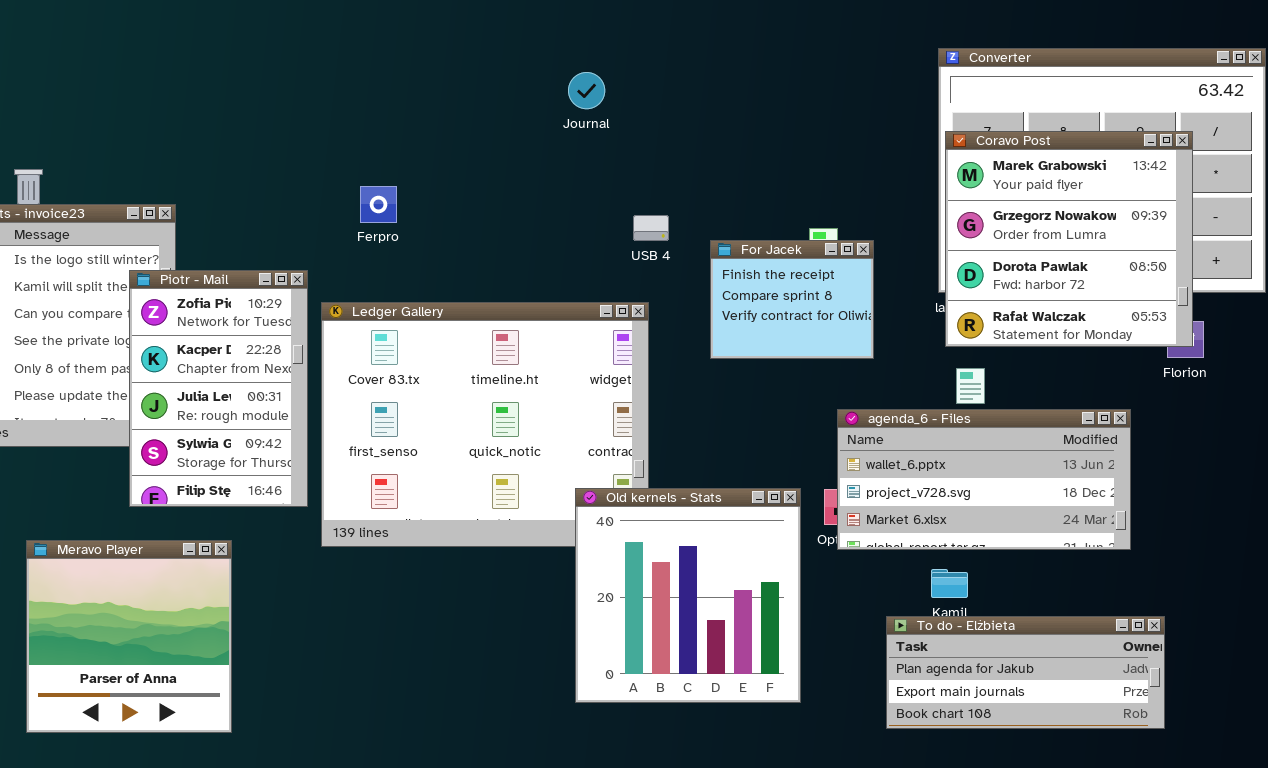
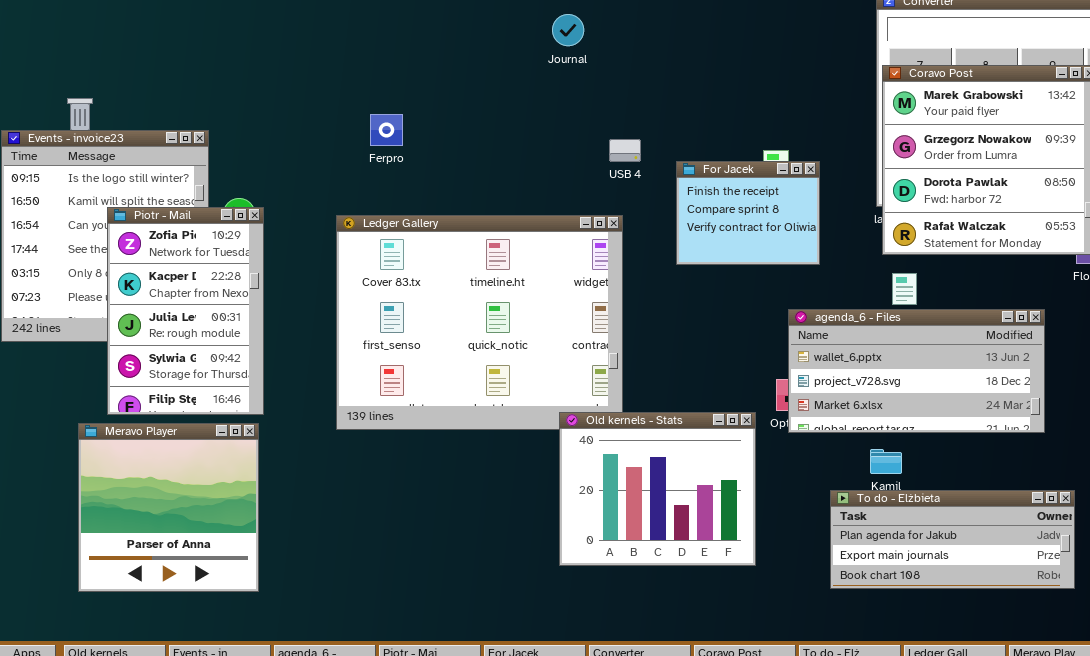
Piotr - Mail: [129,270,308,507] -> [107,207,264,415], moved
Old kernels - Stats: [575,488,801,703] -> [559,412,756,566], resized

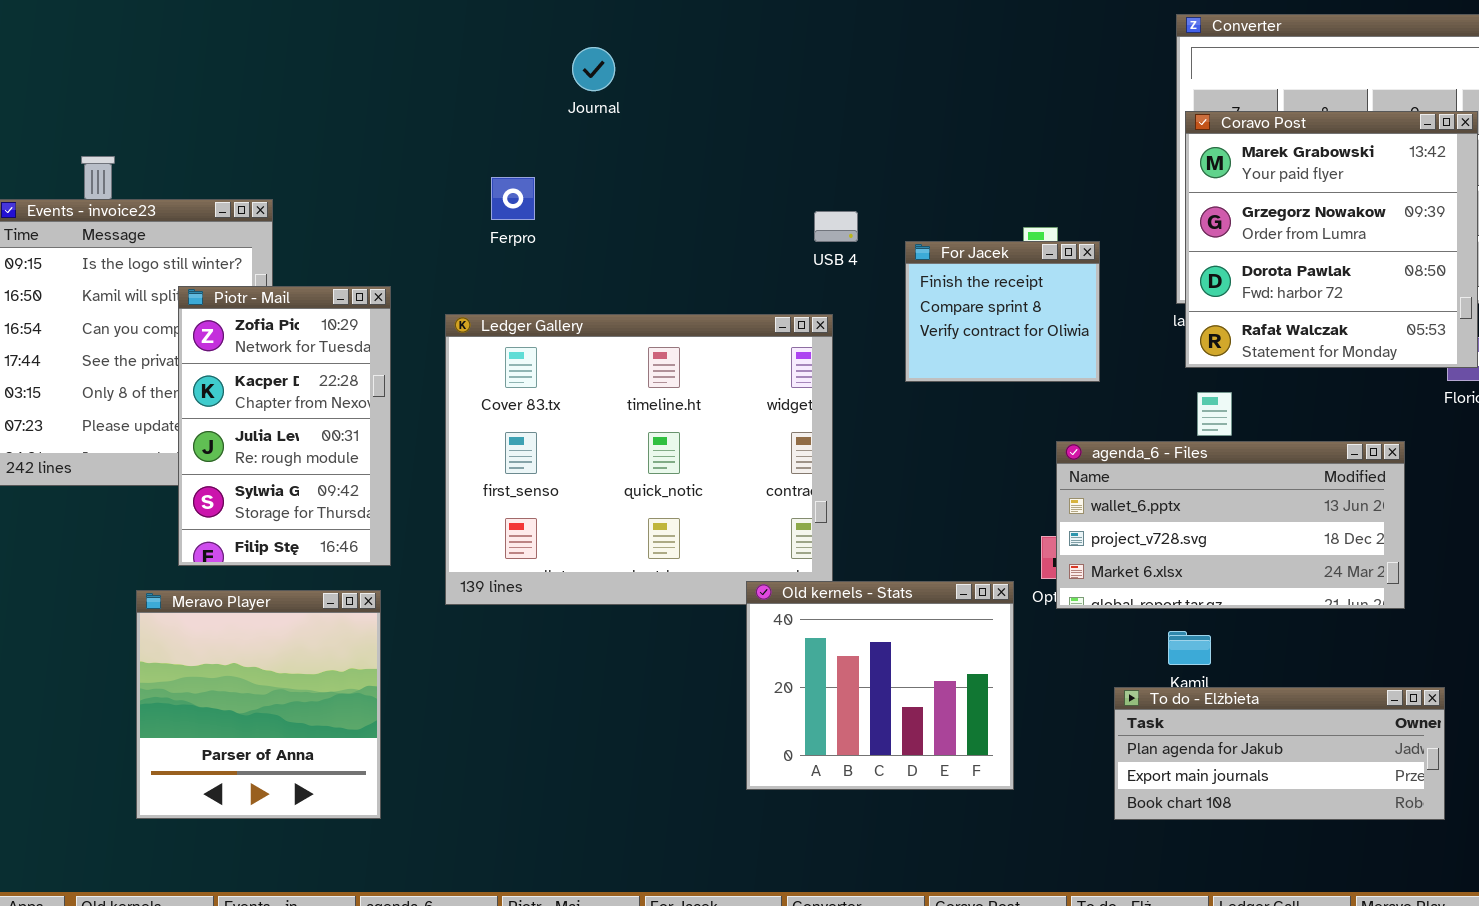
Journal: [552,14,584,46] -> [572,47,615,91], moved
Piotr - Mail: [107,207,264,415] -> [178,286,391,566], moved
Meravo Player: [78,423,259,592] -> [136,590,381,819], moved

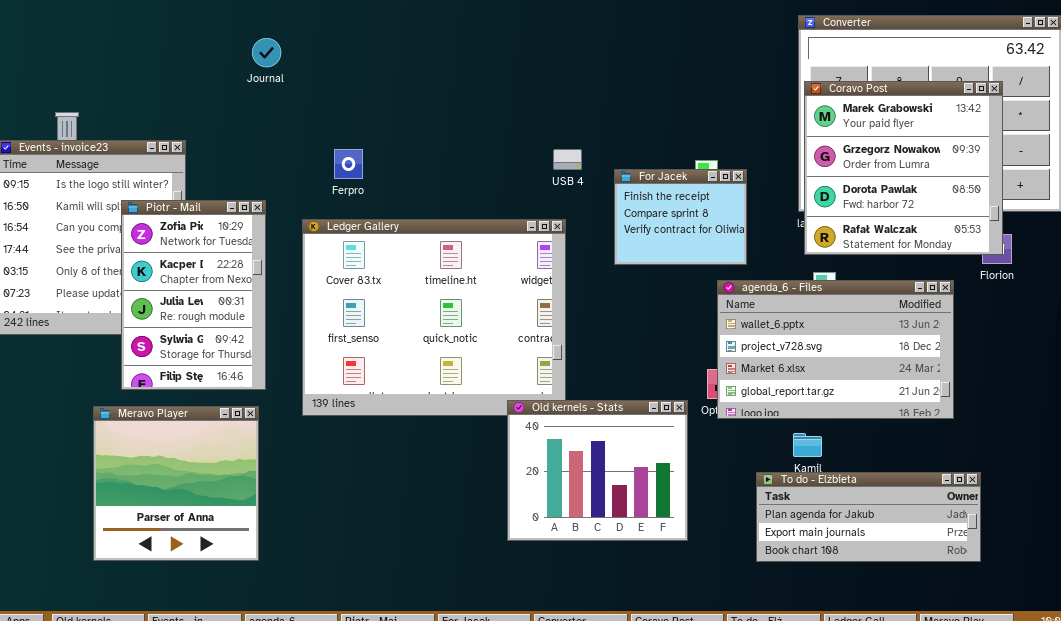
Journal: [572,47,615,91] -> [252,38,281,67], moved
Ferpro: [491,177,535,220] -> [334,149,363,179], moved
agenda_6 - Files: [1056,441,1405,609] -> [717,280,954,419], resized

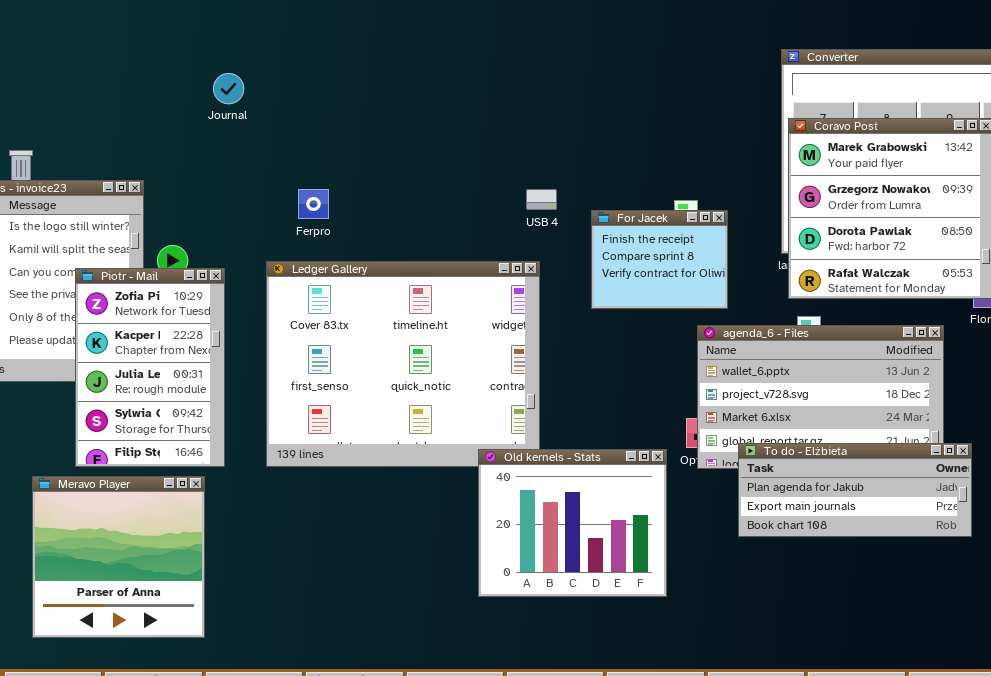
Piotr - Mail: [121,200,266,390] -> [75,268,225,467], moved
Meravo Player: [93,406,259,561] -> [32,476,205,638], moved
To do - Elżbieta: [756,472,981,562] -> [738,443,972,537], moved

